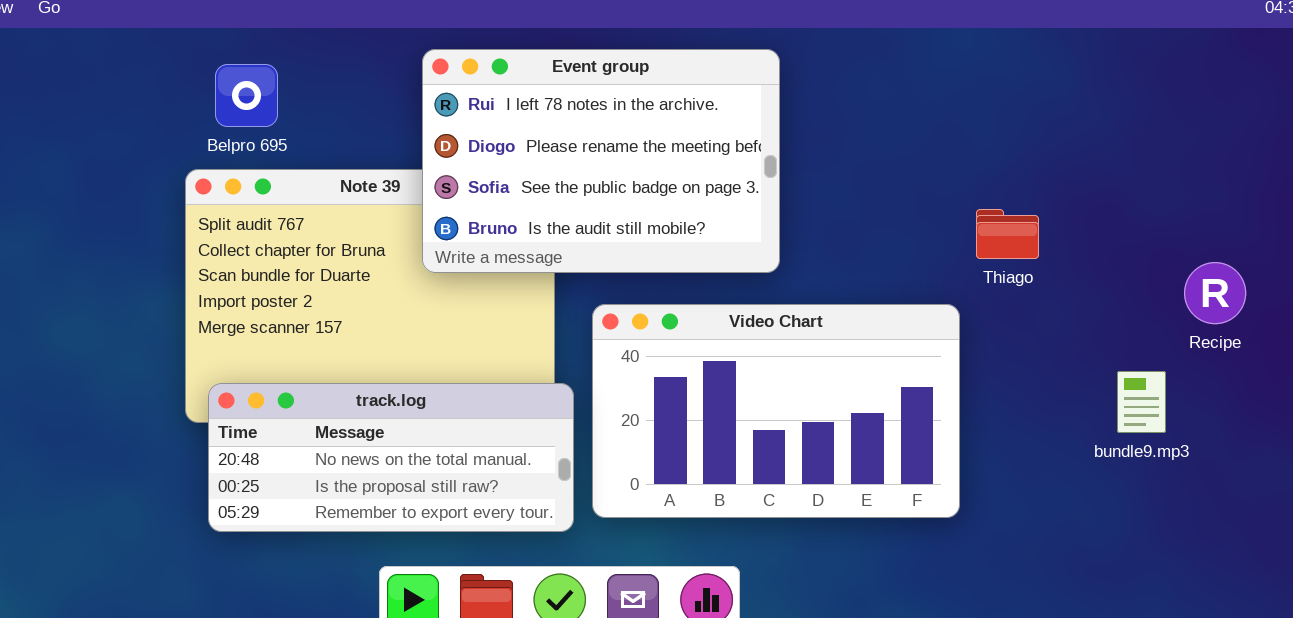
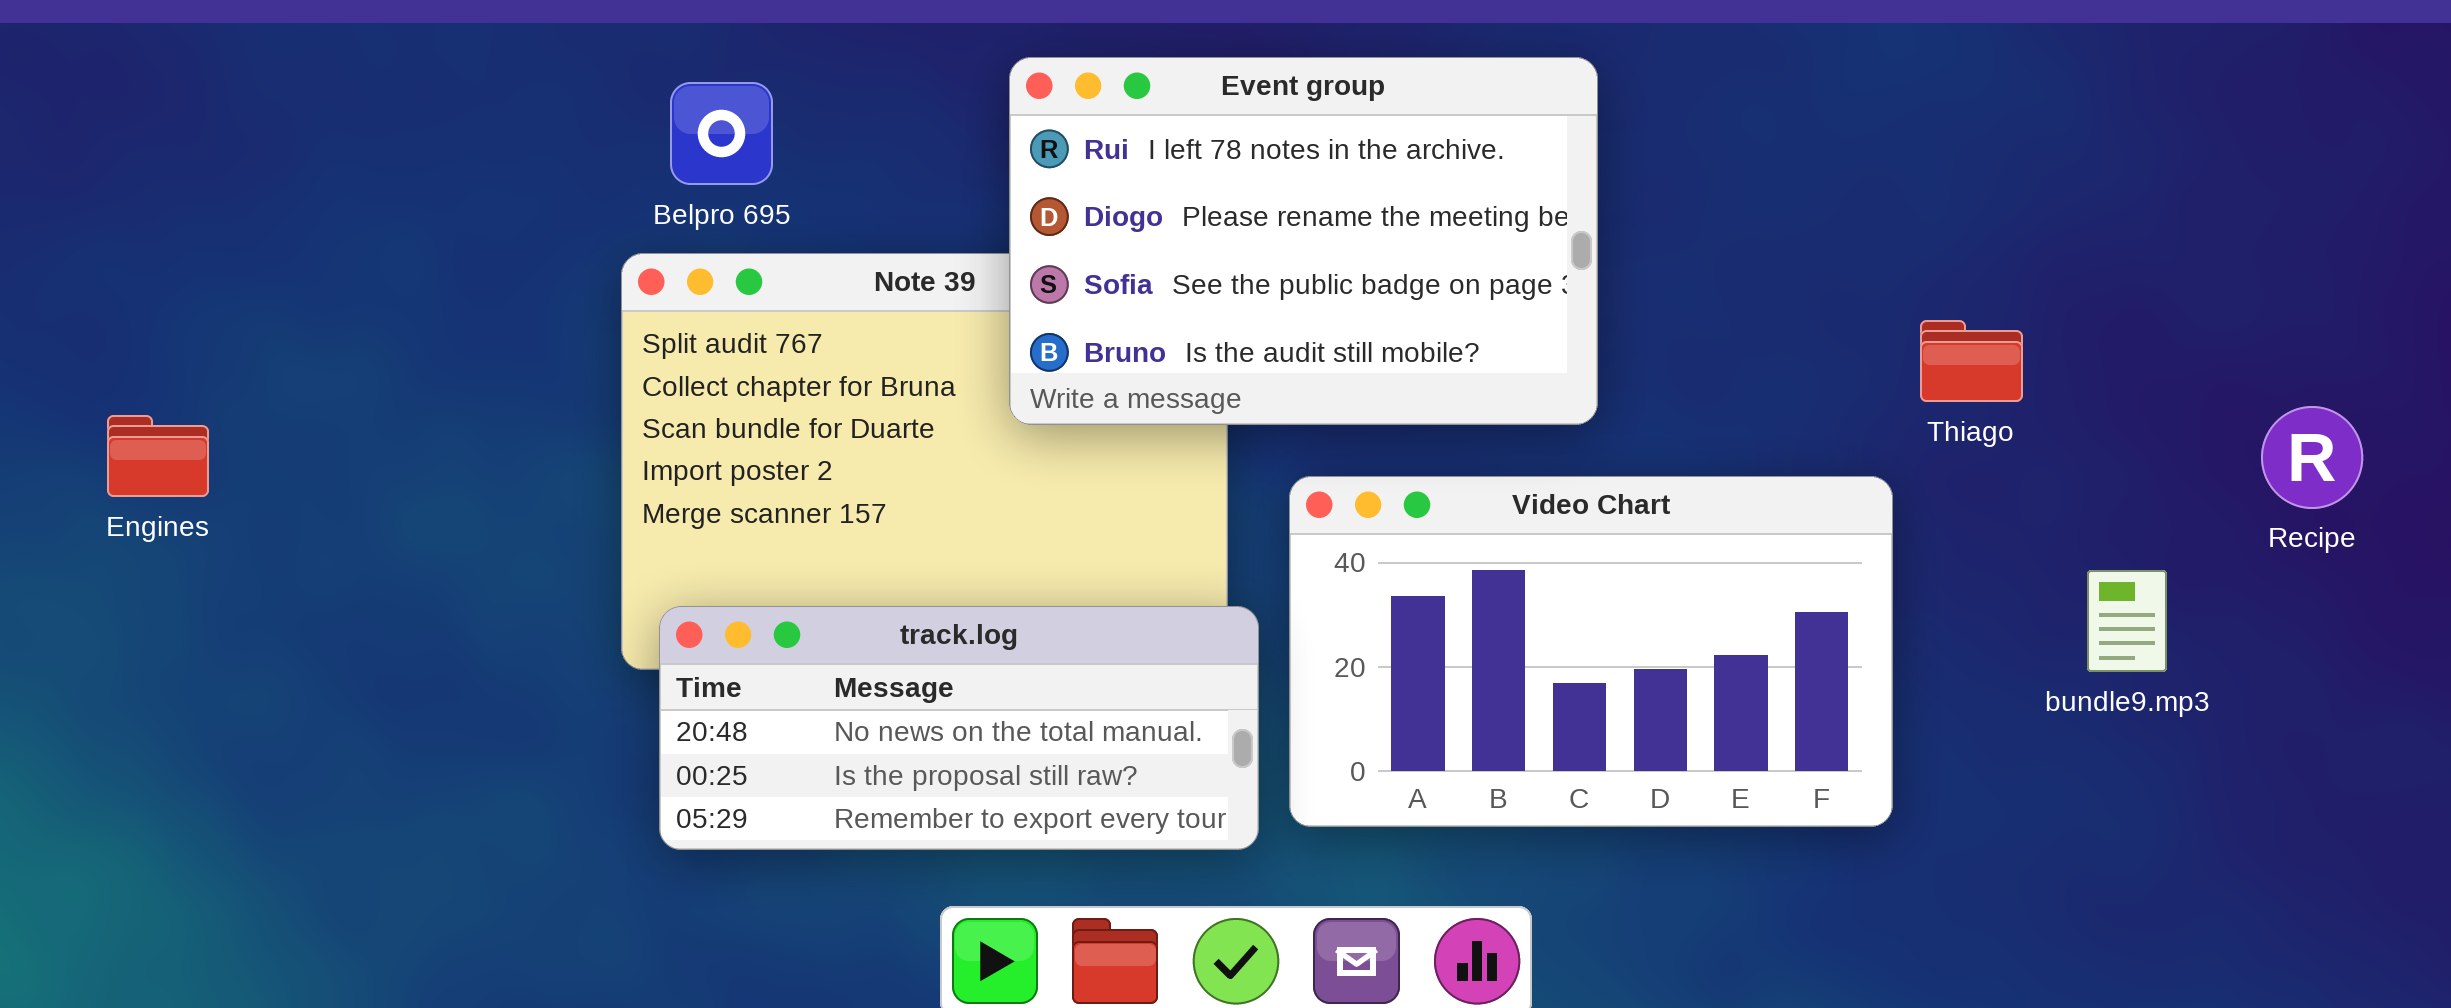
bundle9.mp3: [1117,371,1166,433] -> [2087,570,2167,672], moved

